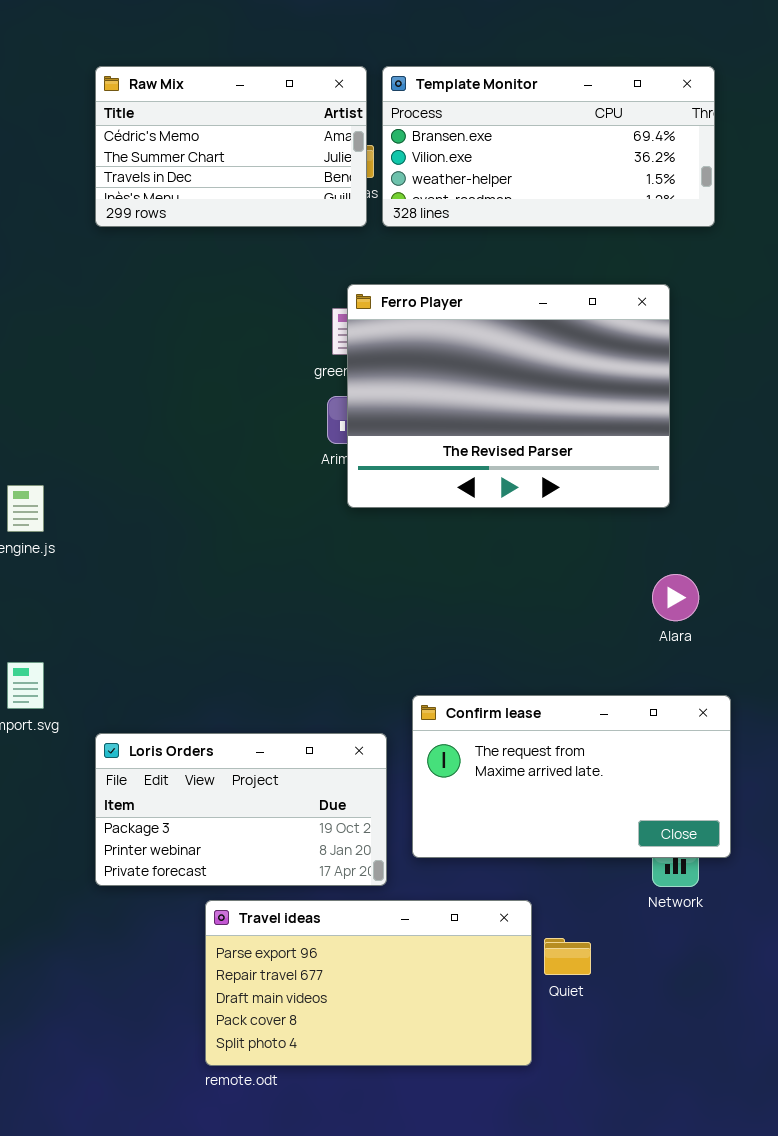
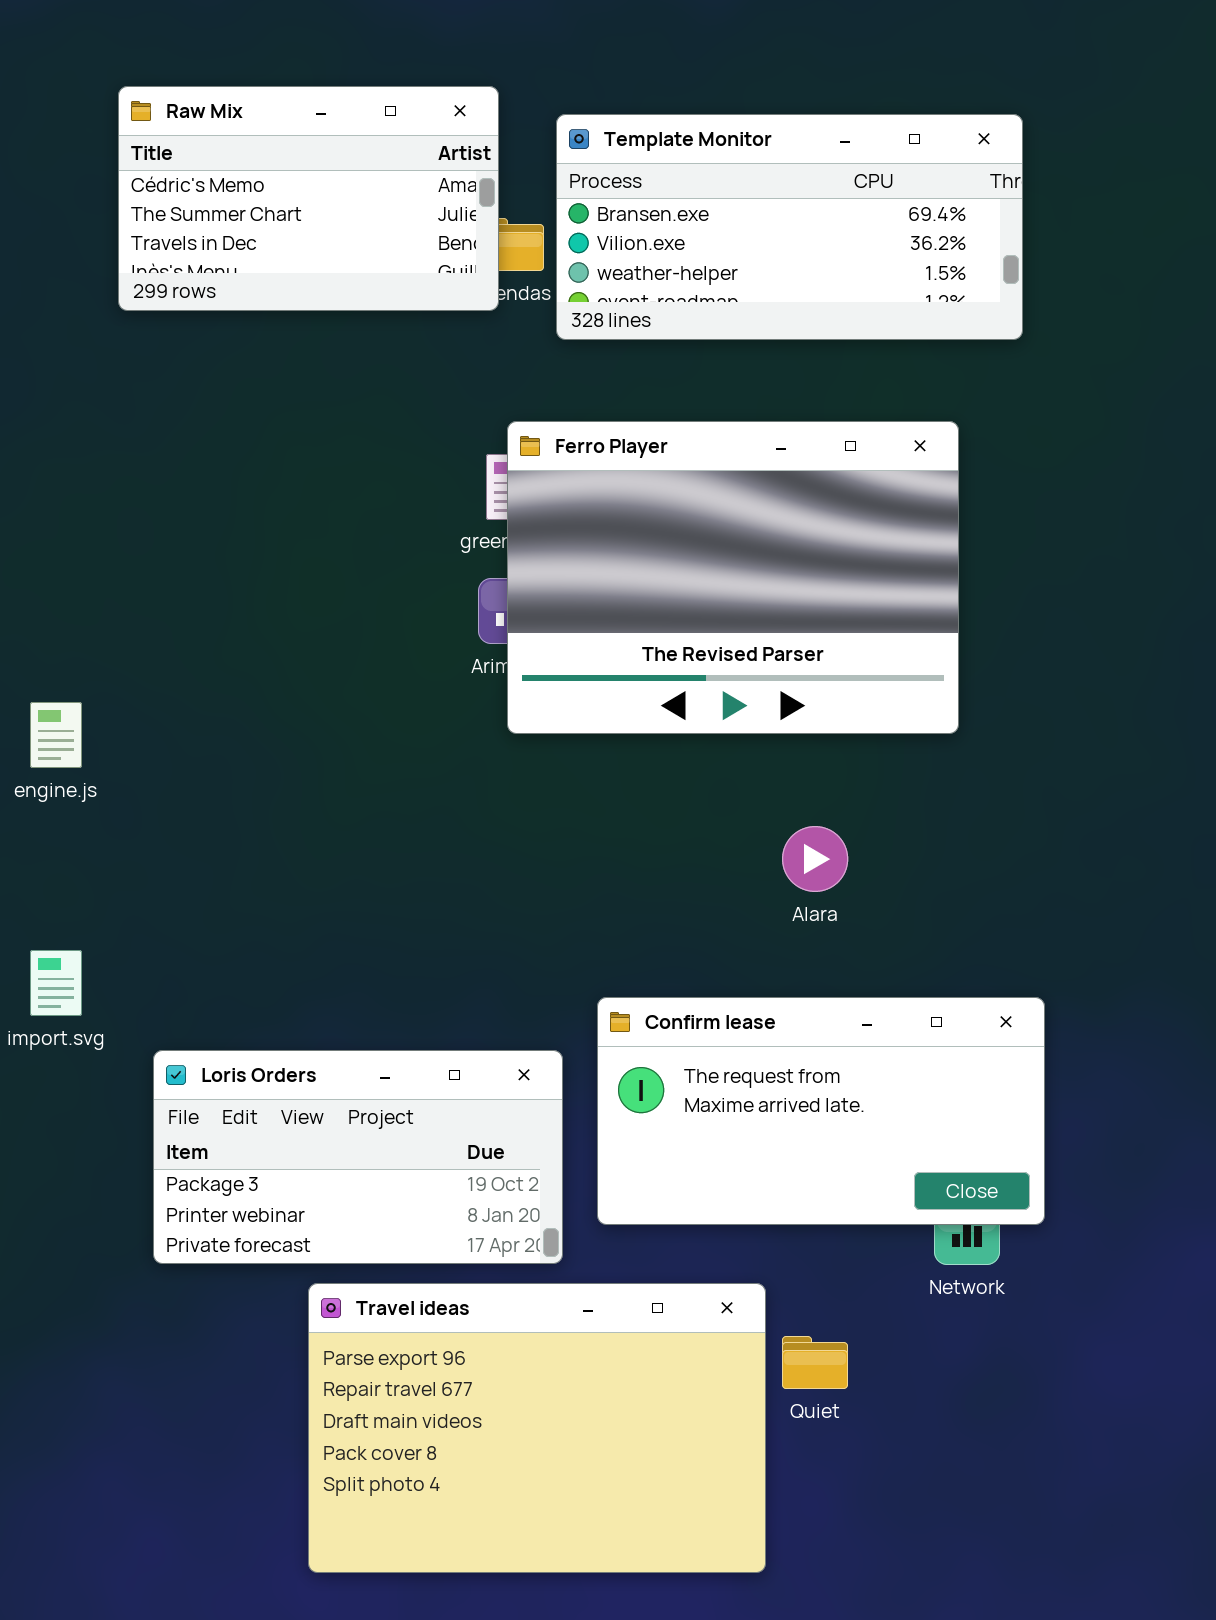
Raw Mix: [95,66,367,227] -> [118,86,499,311], moved
Alara: [652,574,699,621] -> [782,826,848,892], moved
Travel ideas: [205,900,532,1066] -> [308,1283,766,1573], resized

